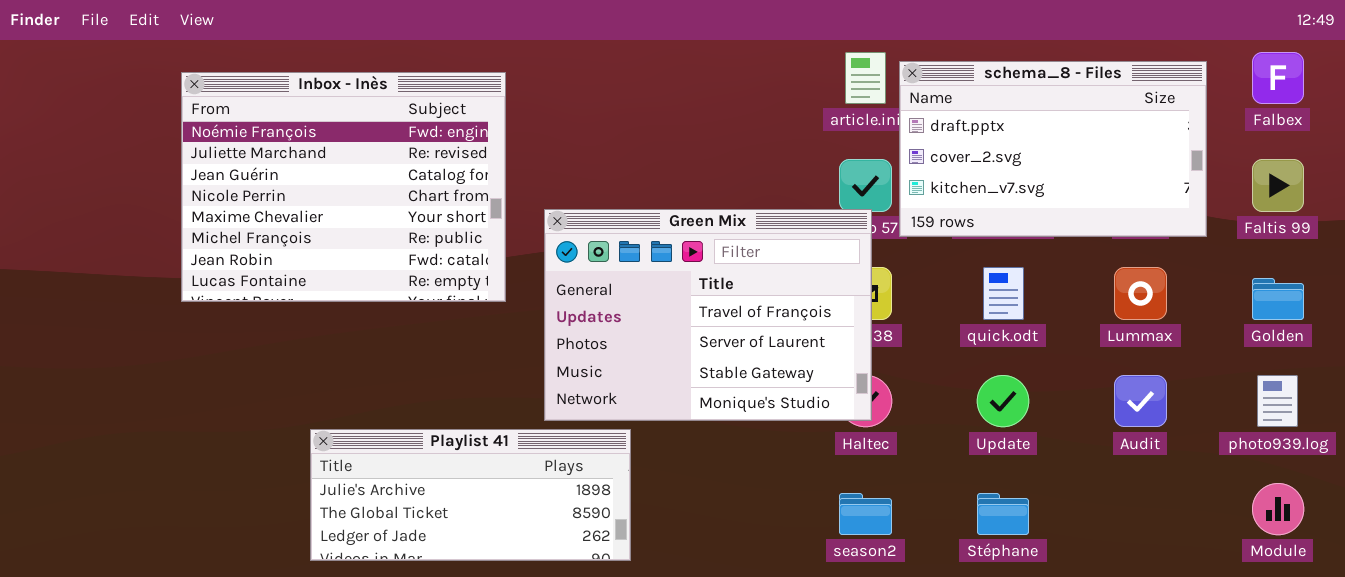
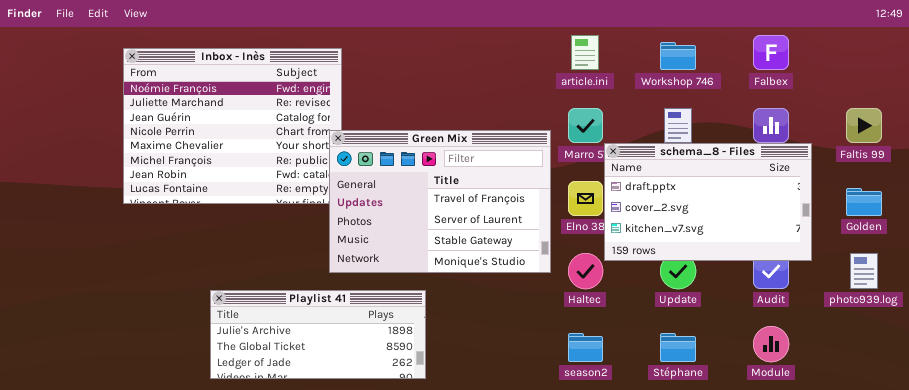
Falbex: [1252,52,1304,104] -> [753,35,789,70], moved
schema_8 - Files: [899,61,1207,237] -> [604,143,812,261], moved
Green Mix: [544,209,872,421] -> [329,130,551,273], moved
Module: [1252,483,1304,535] -> [753,326,789,362], moved

